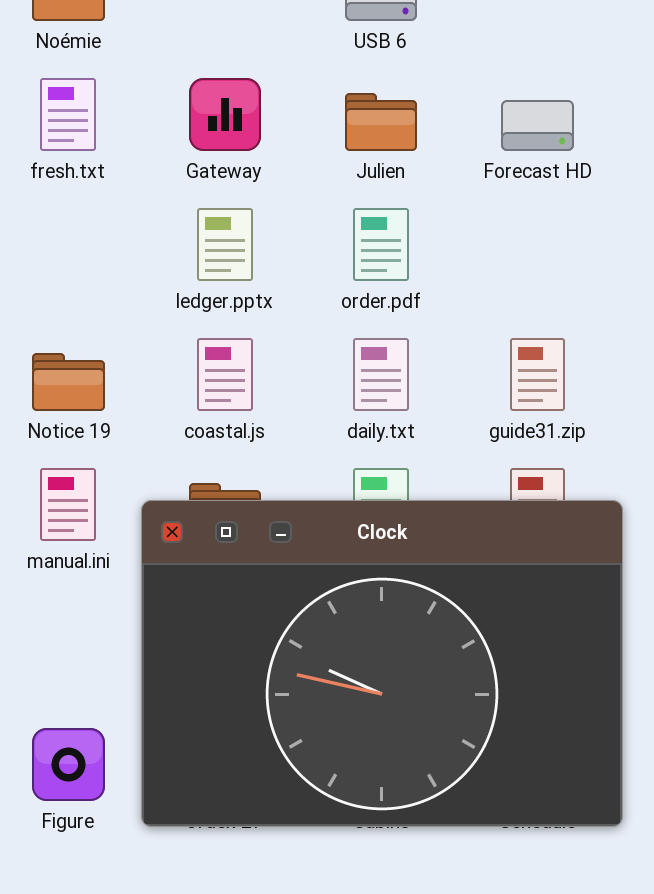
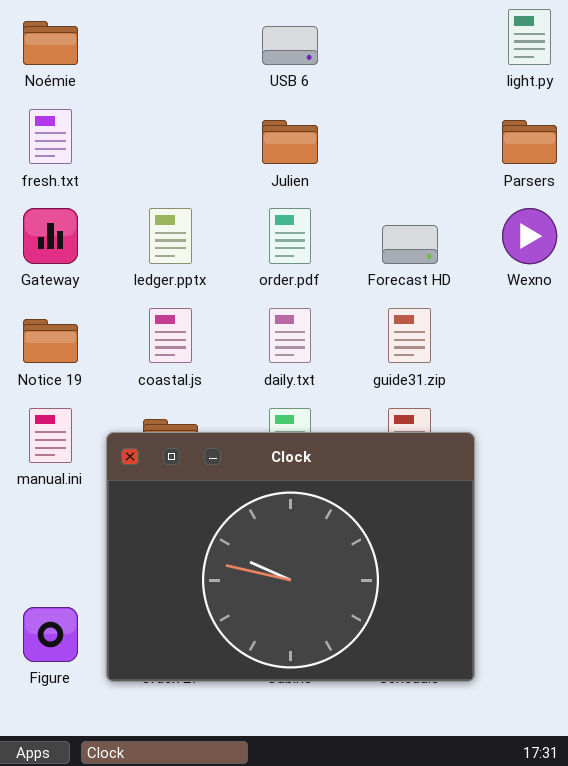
Gateway: [189,78,261,151] -> [23,208,78,264], moved
Forecast HD: [501,100,574,151] -> [382,225,438,264], moved

